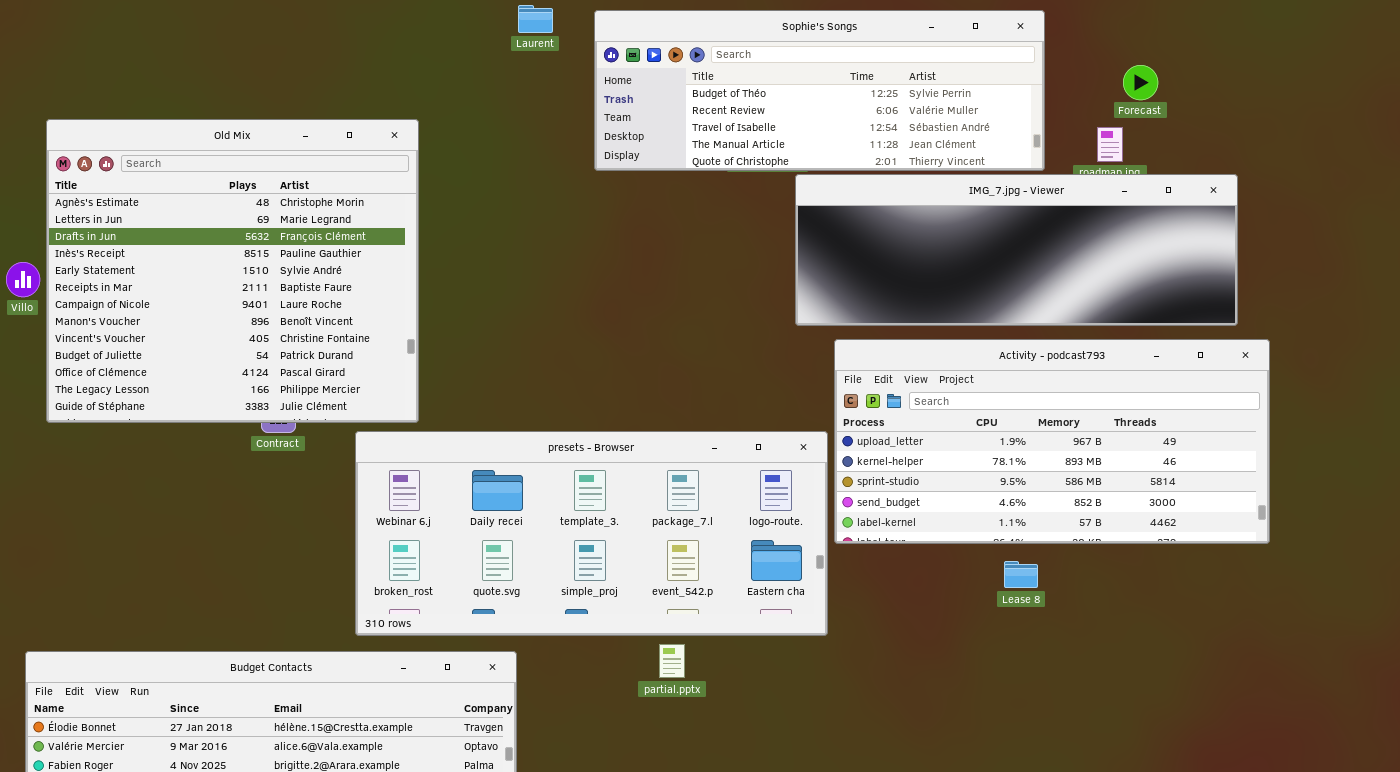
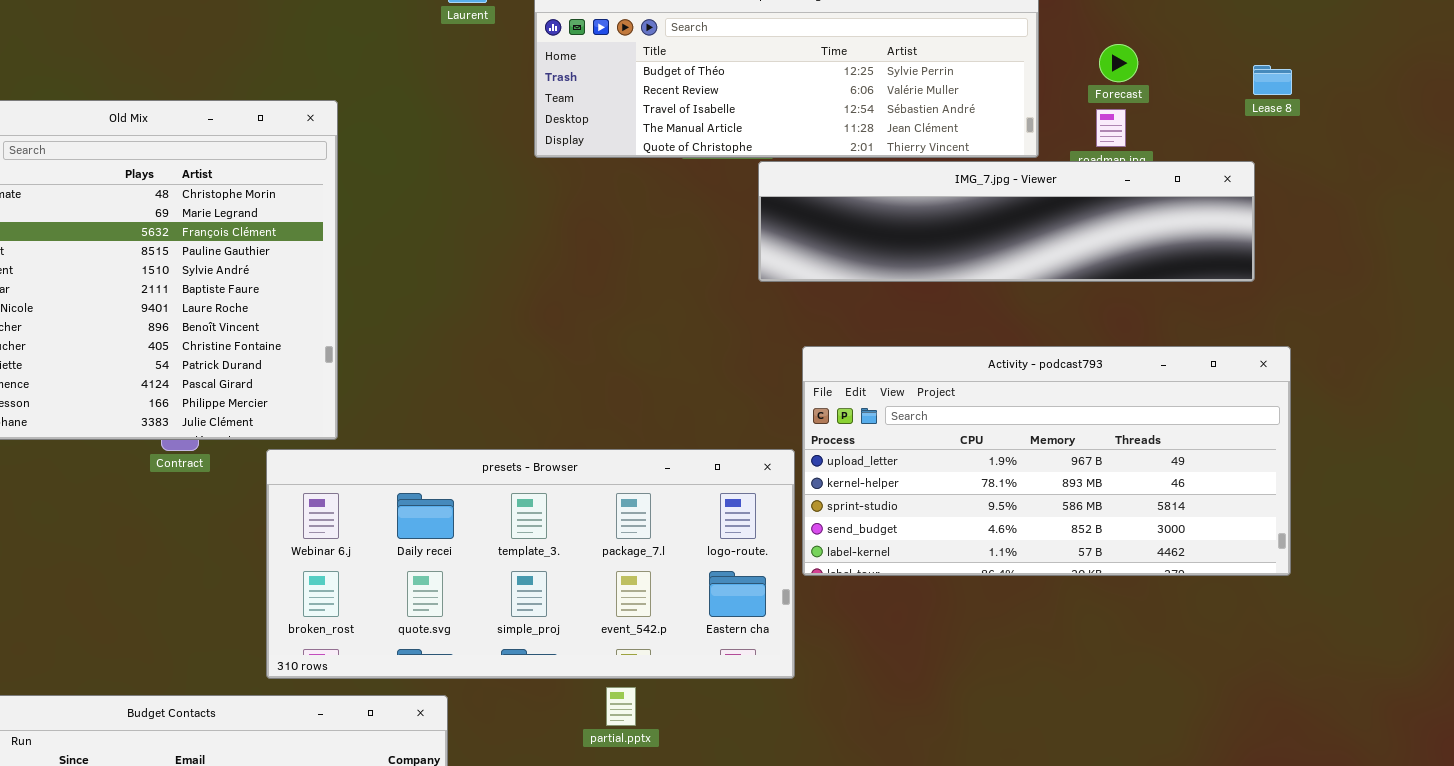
Forecast: [1123,65,1158,100] -> [1099,44,1138,82], moved
IMG_7.jpg - Viewer: [795,174,1238,326] -> [758,161,1255,282], resized
Lease 8: [1004,561,1038,588] -> [1253,65,1292,95], moved

